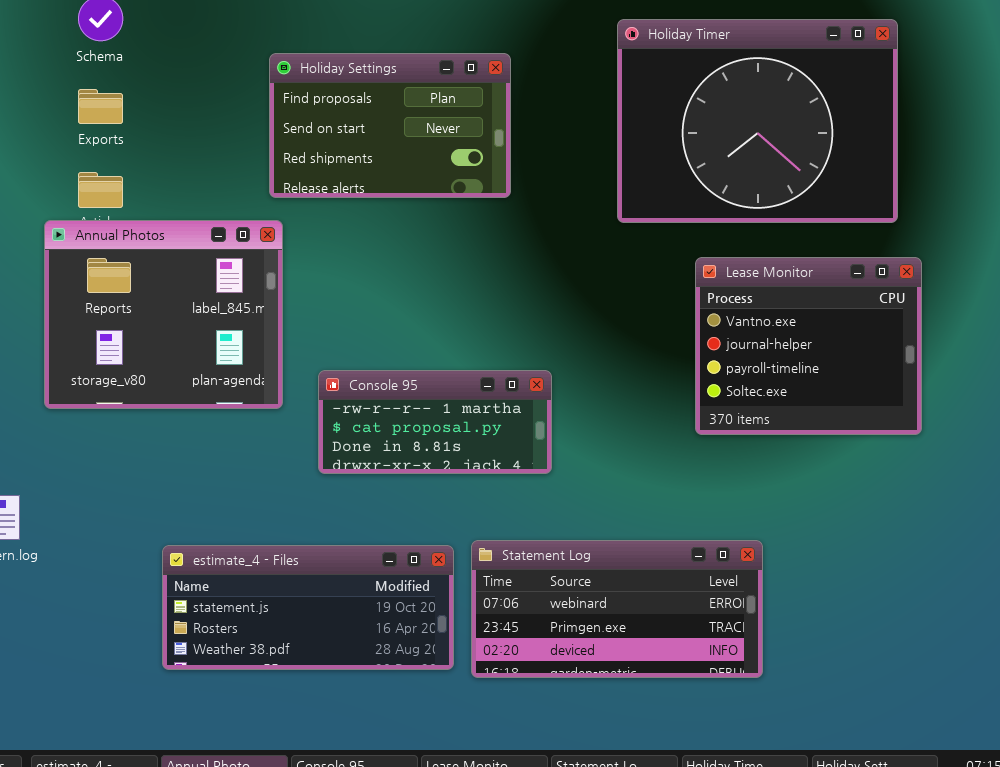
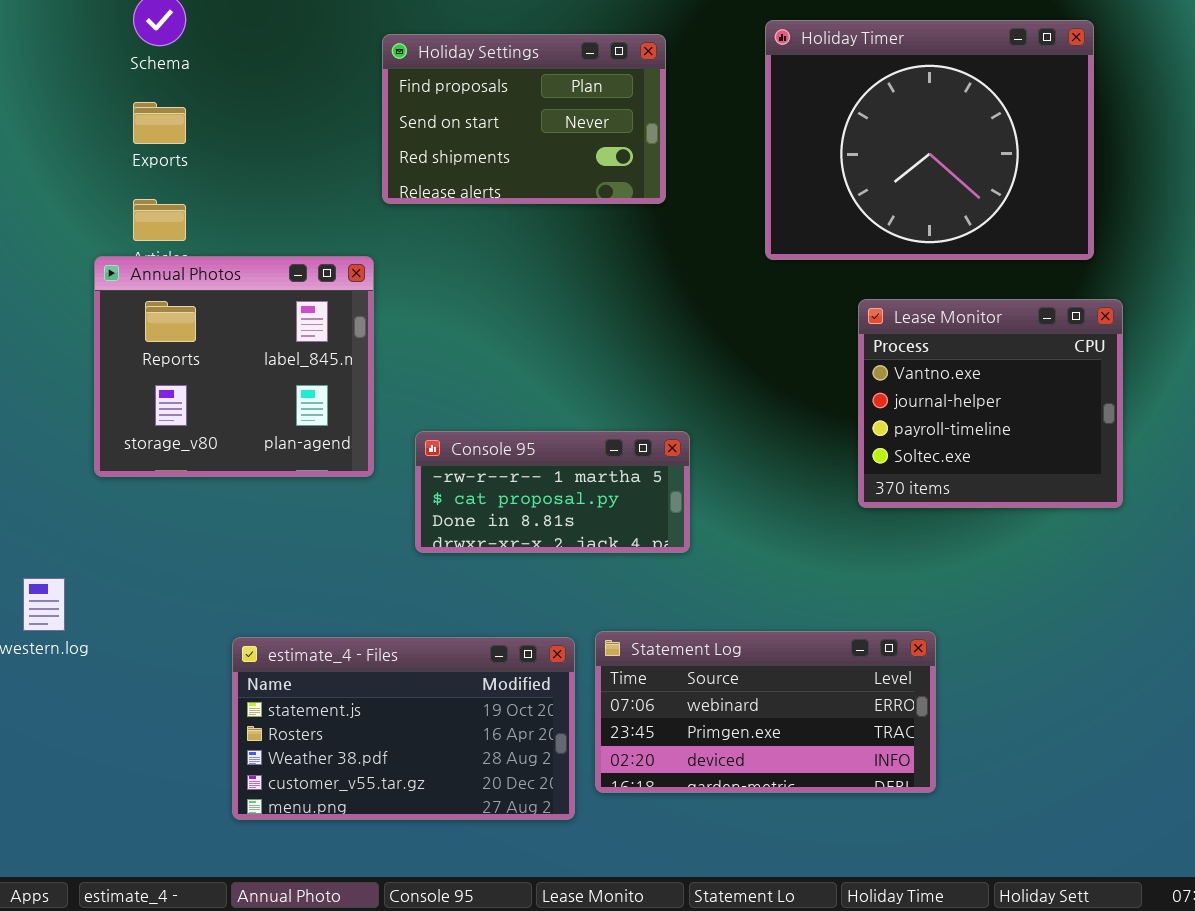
Holiday Settings: [269,53,511,198] -> [382,34,666,204], moved
estimate_4 - Files: [162,545,454,670] -> [232,637,575,820], resized

